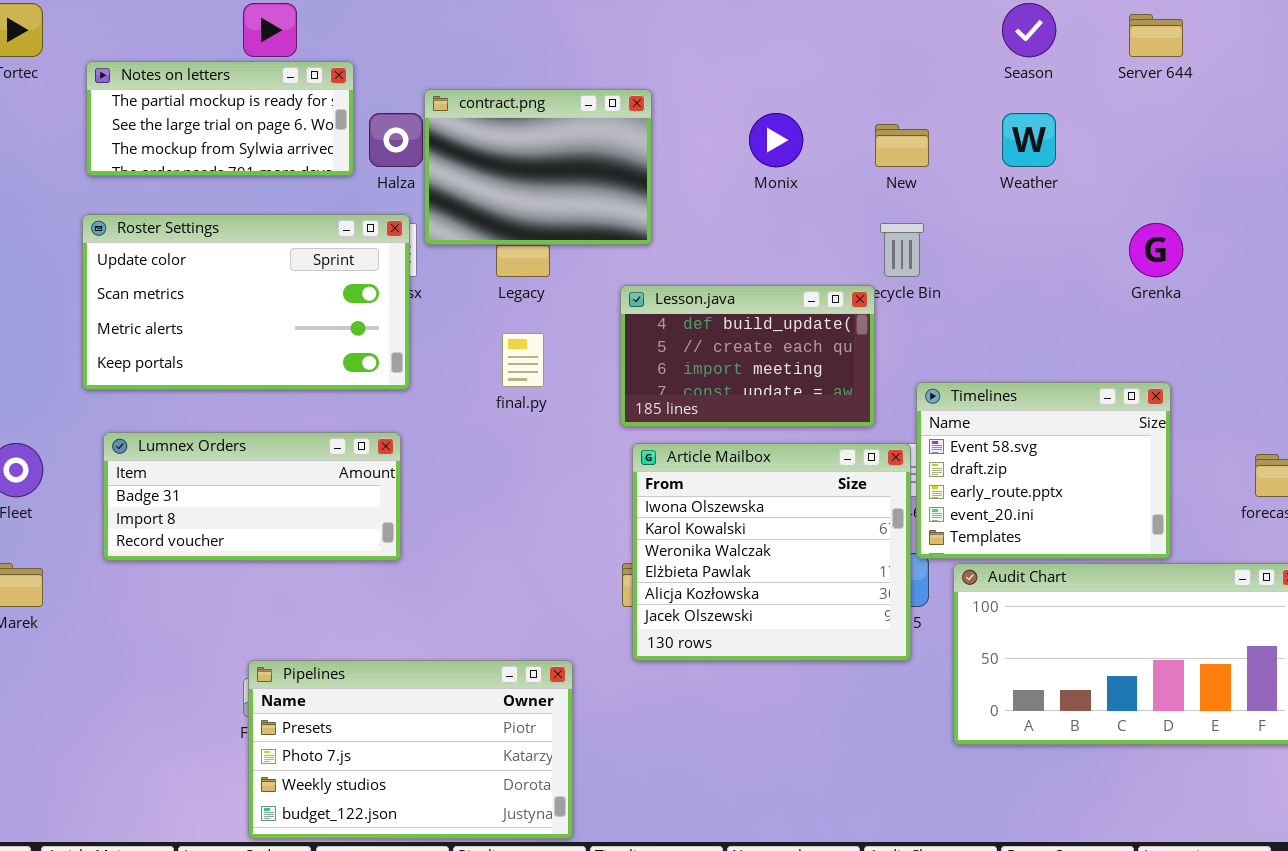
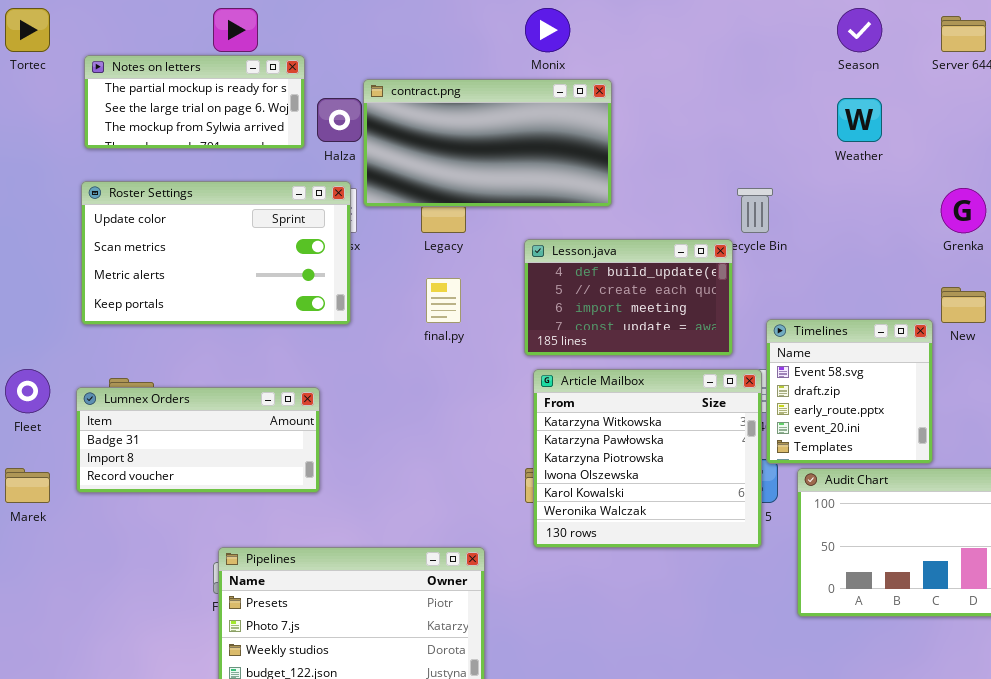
contract.png: [424,89,652,245] -> [363,79,612,207], resized
Monix: [749,113,803,167] -> [525,8,570,52], moved
New: [875,124,929,167] -> [941,287,986,323], moved
Timelines: [916,382,1171,559] -> [766,319,933,464], resized
Lumnex Orders: [103,432,401,561] -> [76,387,320,493], moved
Article Mailbox: [632,443,911,661] -> [533,369,762,548], scrolled up 3 rows

